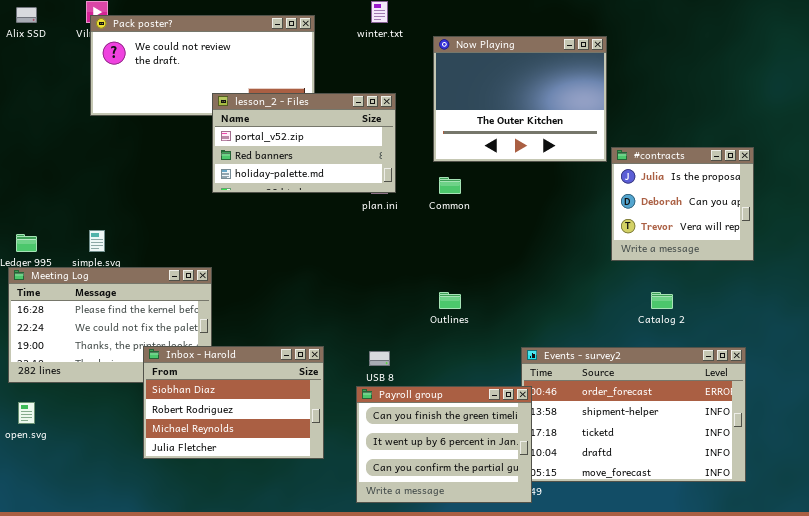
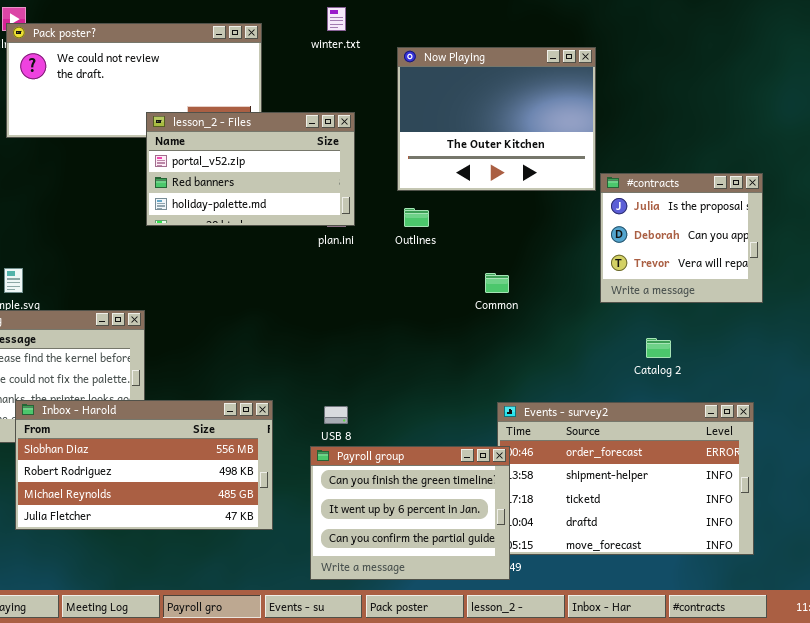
Common: [439,177,461,194] -> [485,273,509,293], moved
Outlines: [439,292,461,309] -> [404,208,429,227], moved
Inbox - Harold: [143,346,324,459] -> [15,400,273,530], resized

